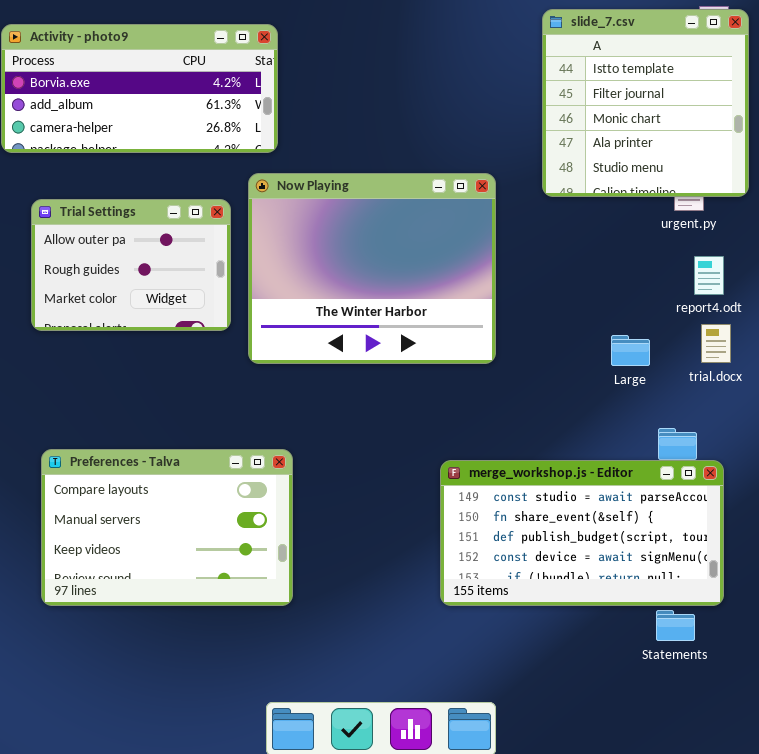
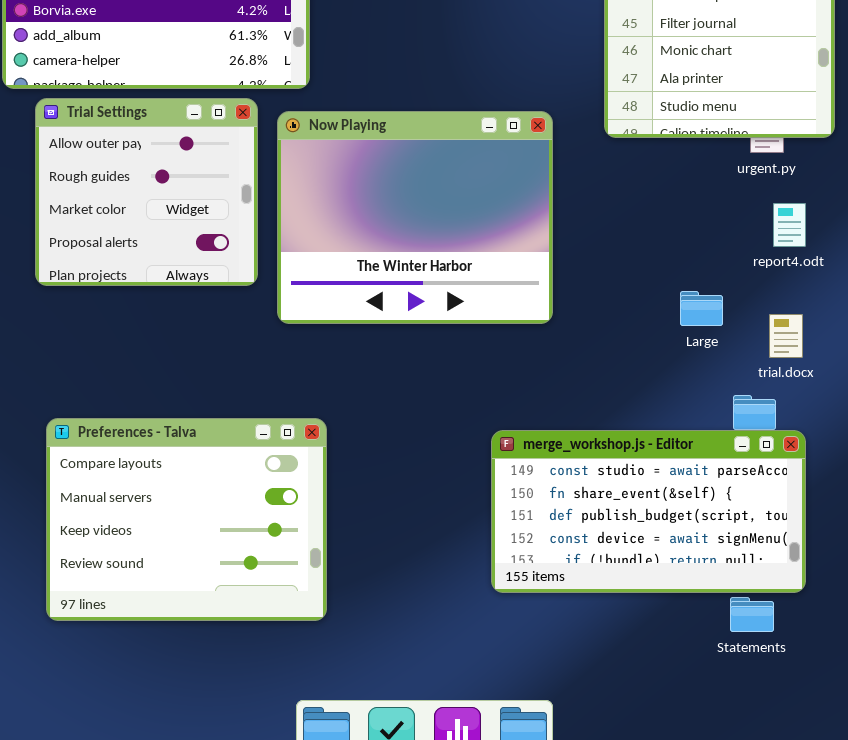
Trial Settings: [31,199,231,331] -> [35,98,258,286], resized
trial.docx: [701,324,731,363] -> [769,314,803,358], moved
Preferences - Talva: [41,449,293,606] -> [46,418,327,621], resized

